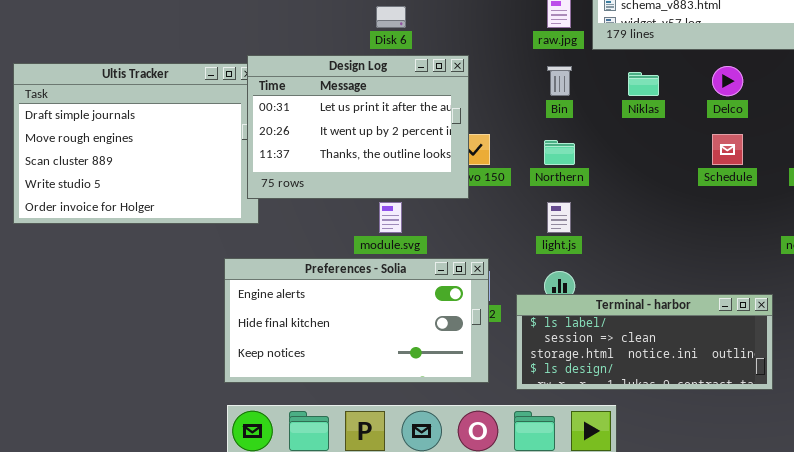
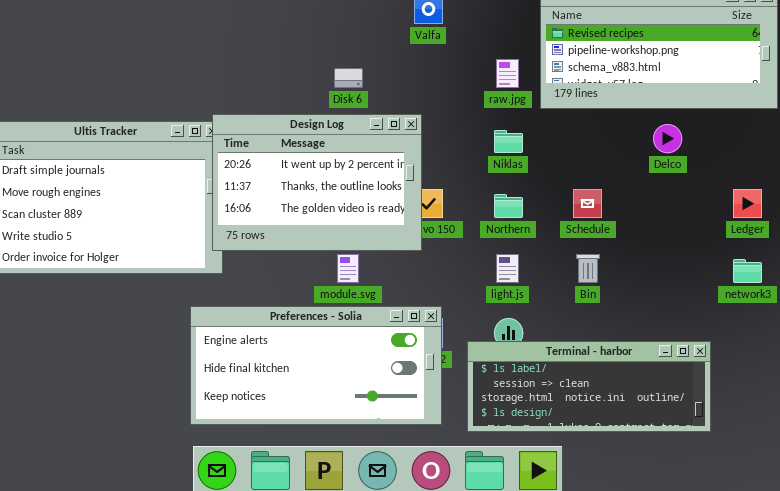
Design Log: [247,55,469,199] -> [212,114,422,251], scrolled down 1 row
Bin: [547,66,572,96] -> [576,254,600,283], moved
Niklas: [628,72,659,96] -> [494,130,523,153], moved
Schedule: [712,134,743,165] -> [573,189,602,218], moved

